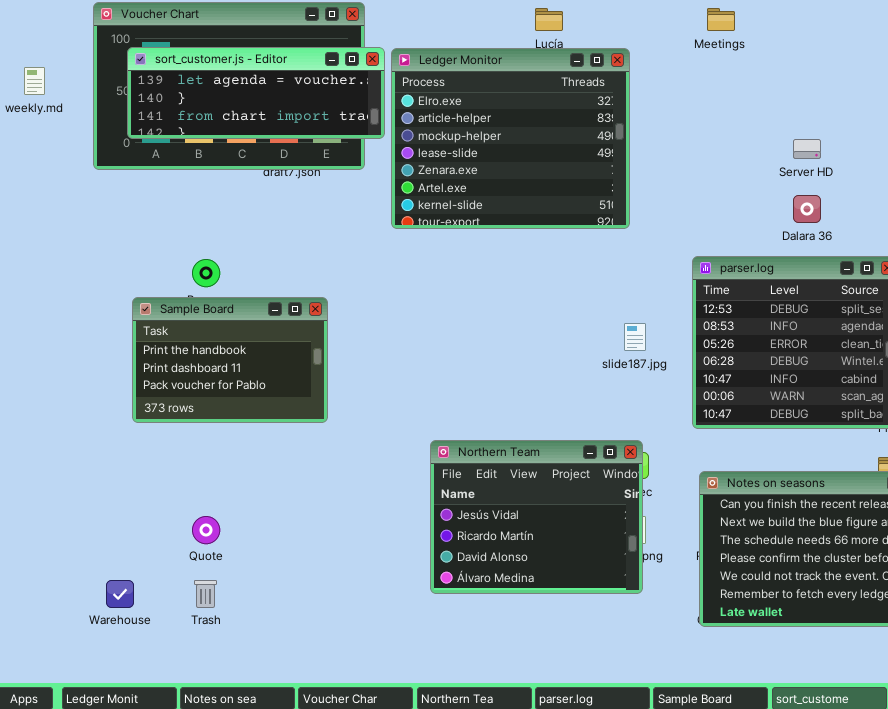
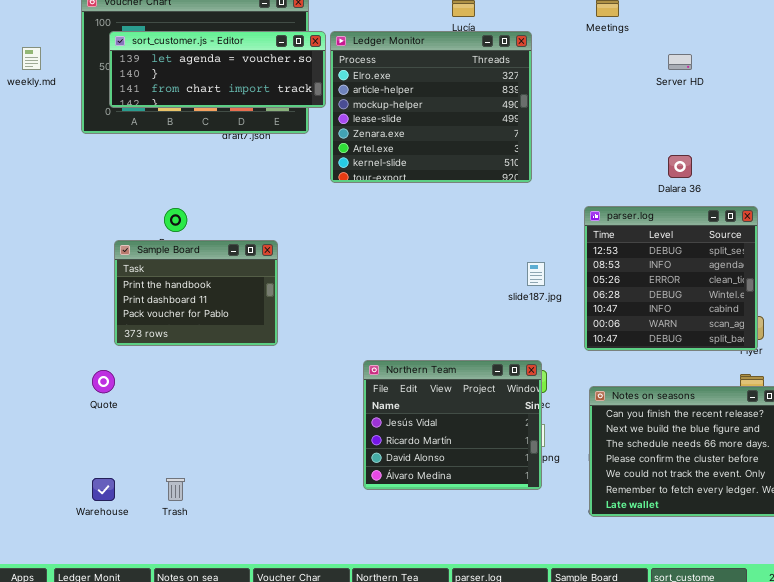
Server HD: [793,139,821,159] -> [668,54,692,70], moved
Quote: [192,516,220,544] -> [92,370,115,393], moved

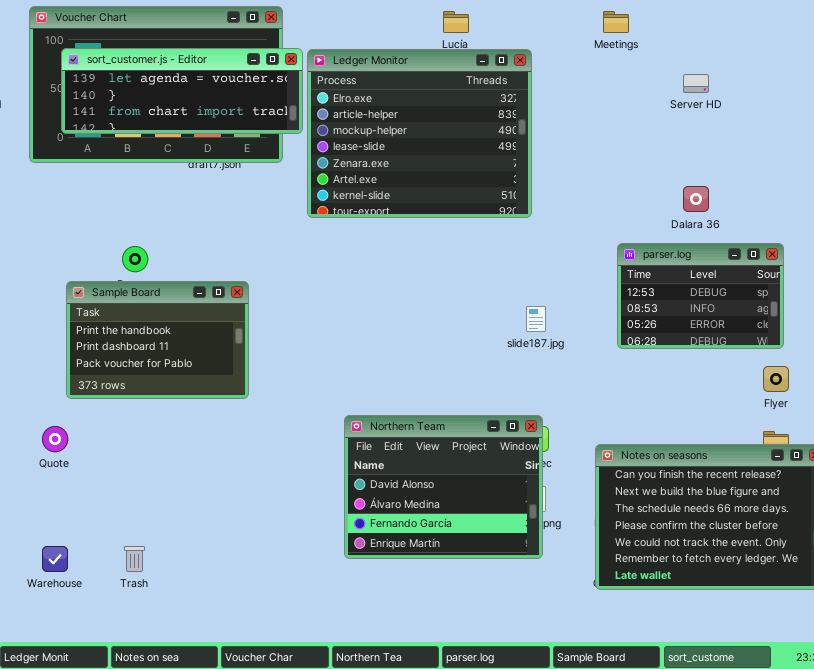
parser.log: [584,206,758,351] -> [617,243,784,349], resized
Northern Team: [363,360,542,490] -> [344,415,543,559], scrolled down 2 rows

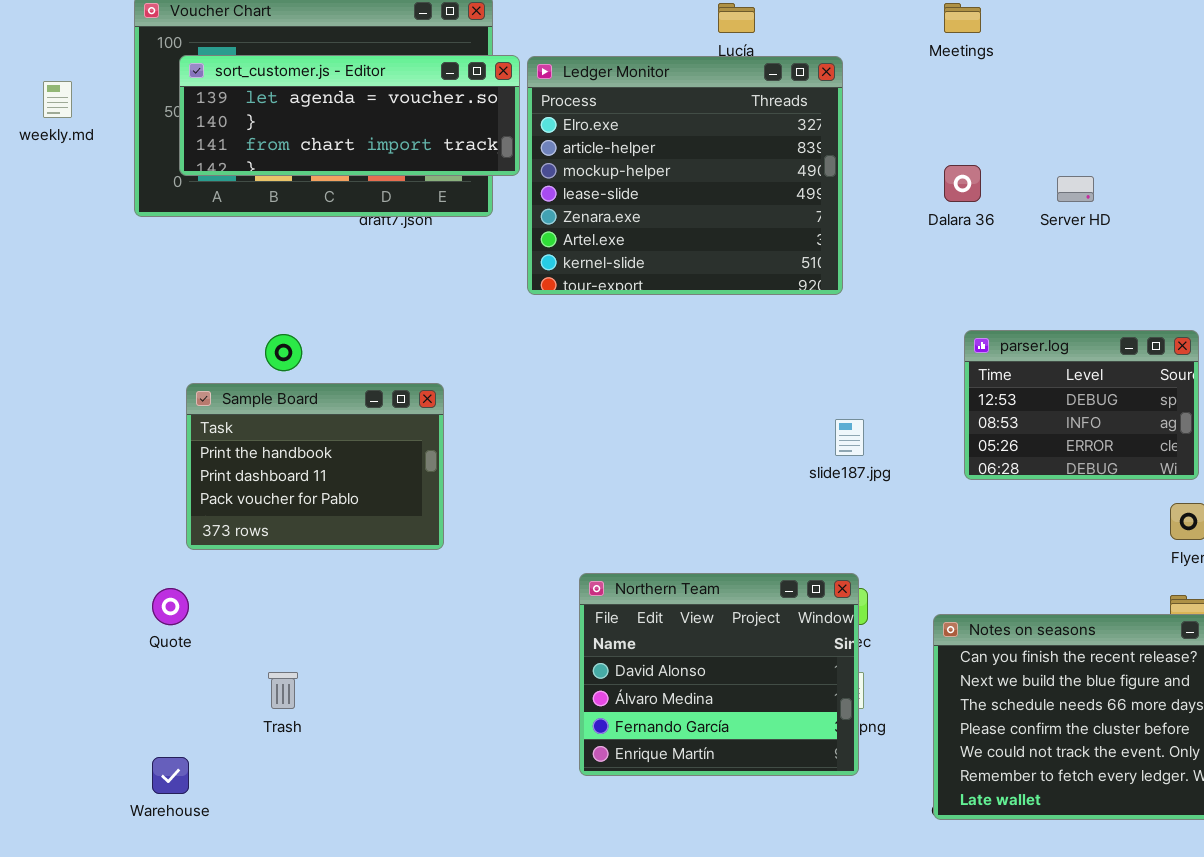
Server HD: [683,74,709,93] -> [1057,176,1094,202], moved
Dalara 36: [683,186,709,212] -> [944,165,981,202], moved
Trash: [124,546,145,572] -> [268,672,298,709], moved

